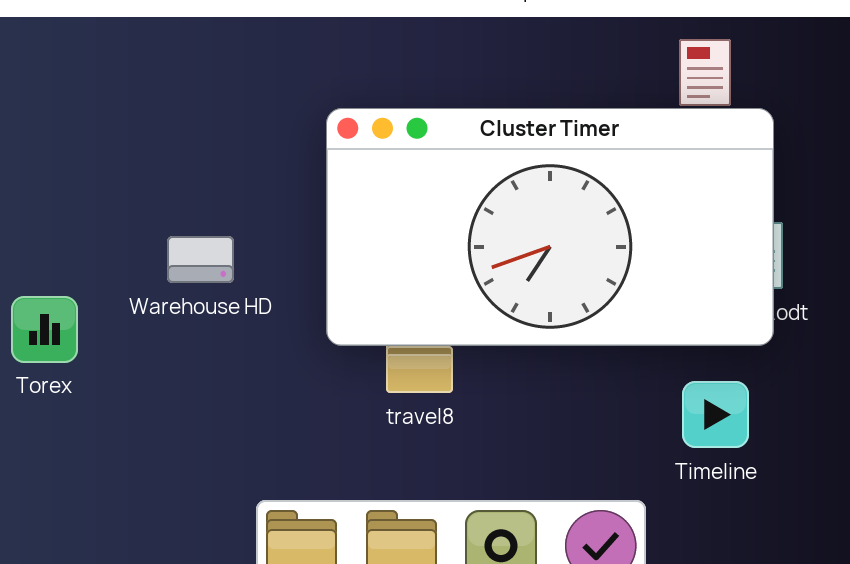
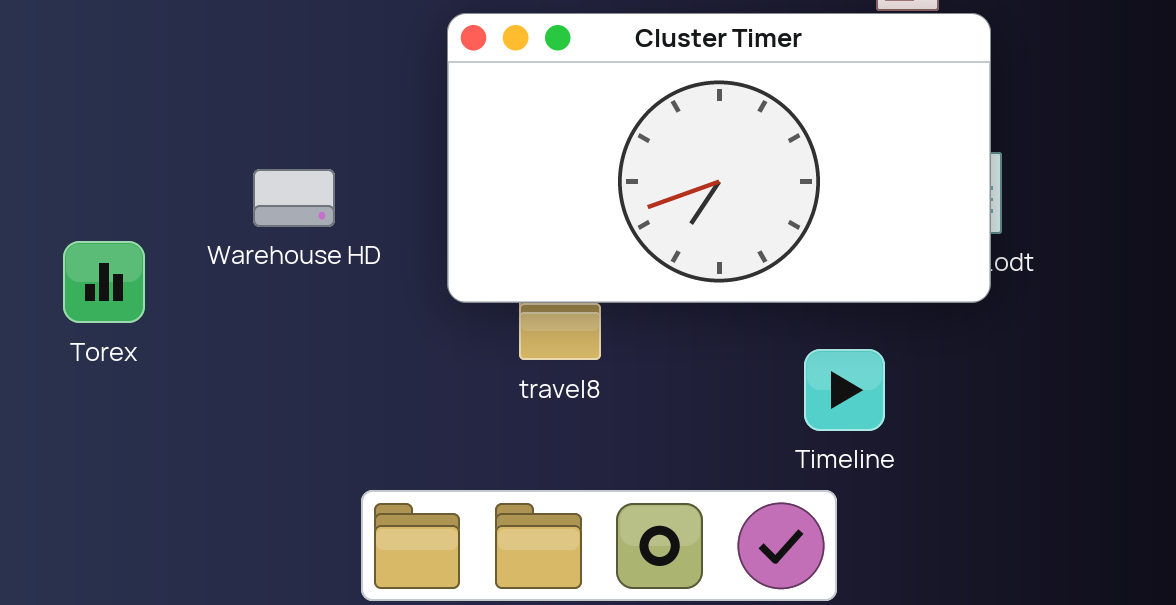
Timeline: [682,381,749,448] -> [804,349,885,431], moved

